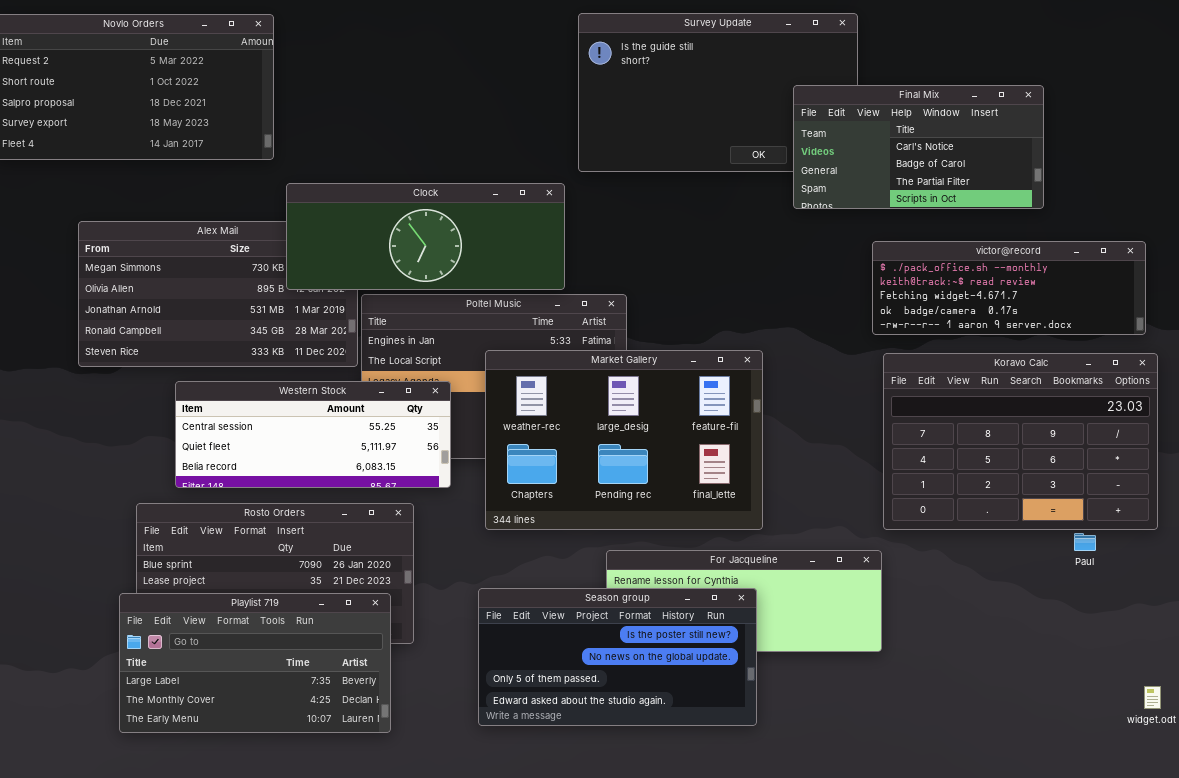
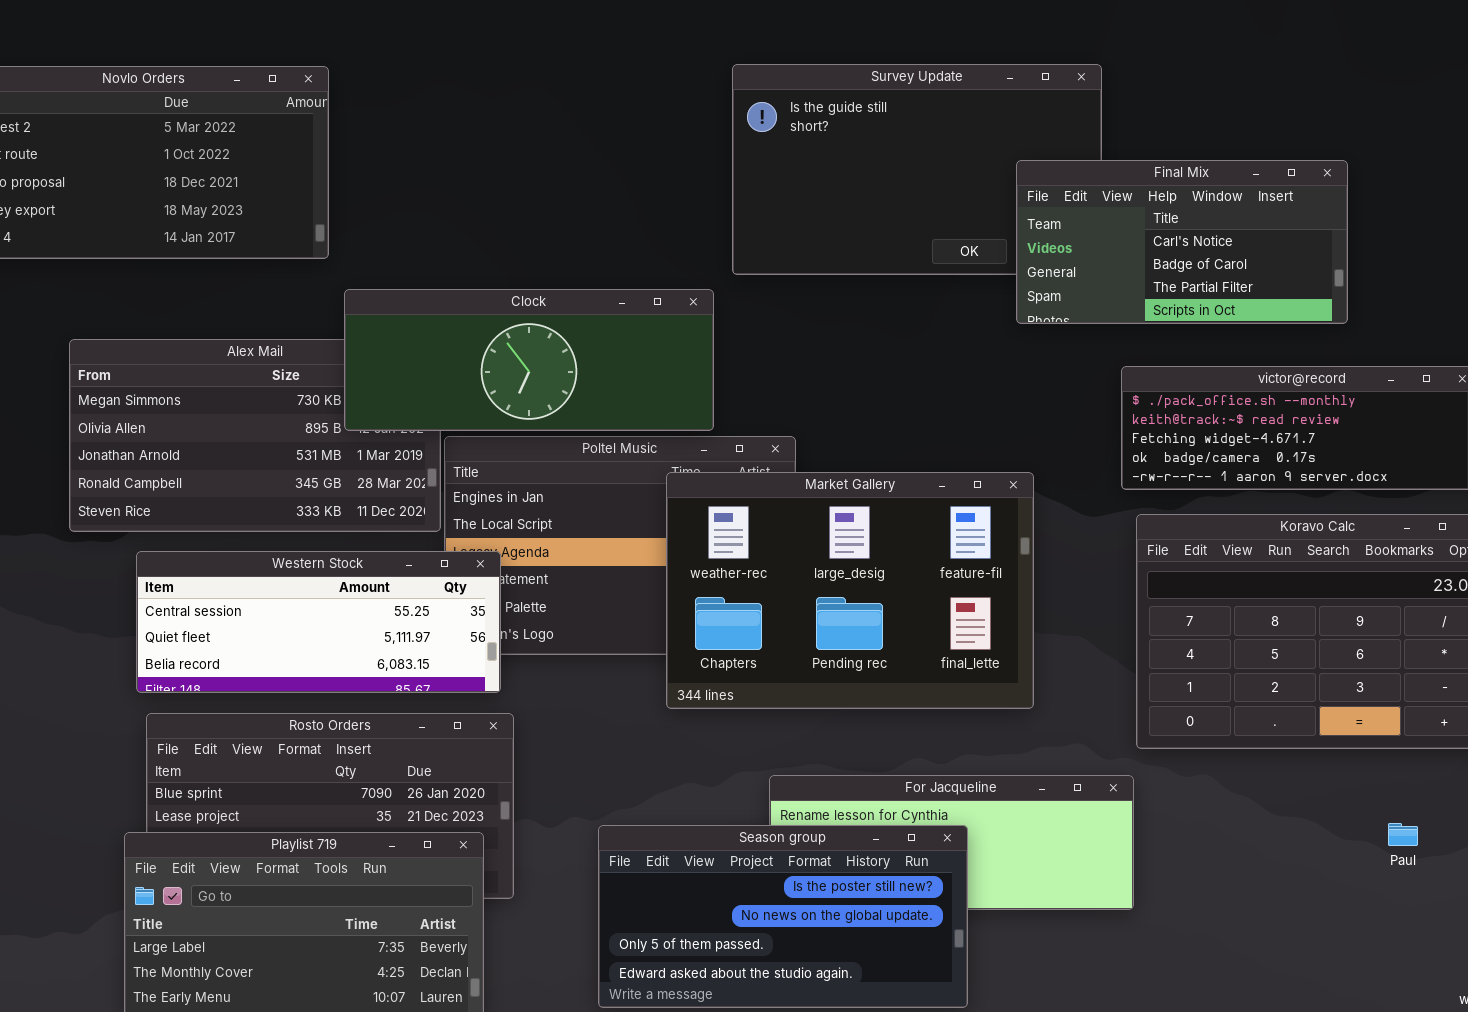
Market Gallery: [485,350,763,530] -> [666,472,1034,709], moved
Western Stock: [175,381,451,488] -> [136,551,501,693], moved
Paul: [1074,533,1096,551] -> [1388,823,1418,846], moved

